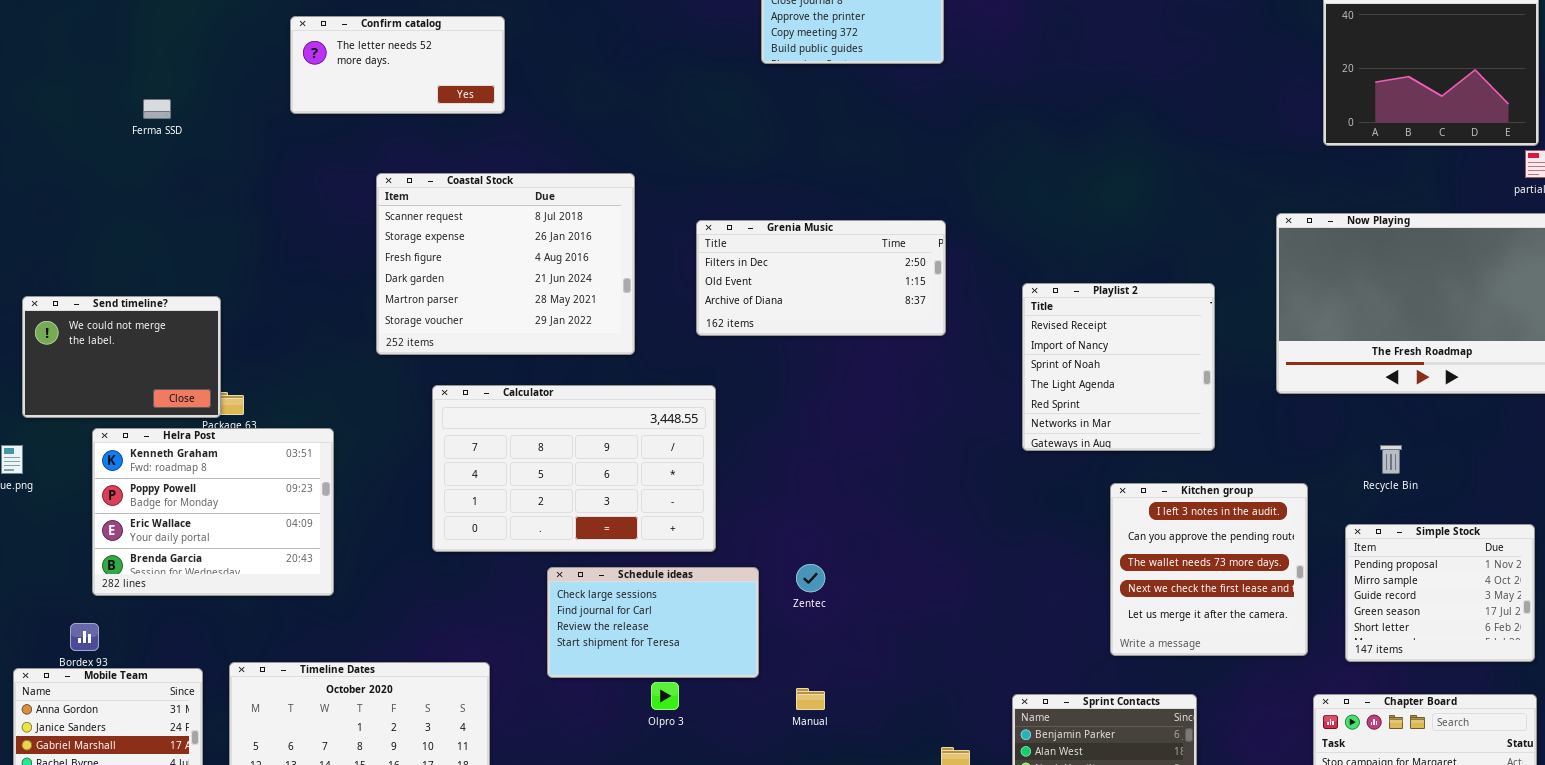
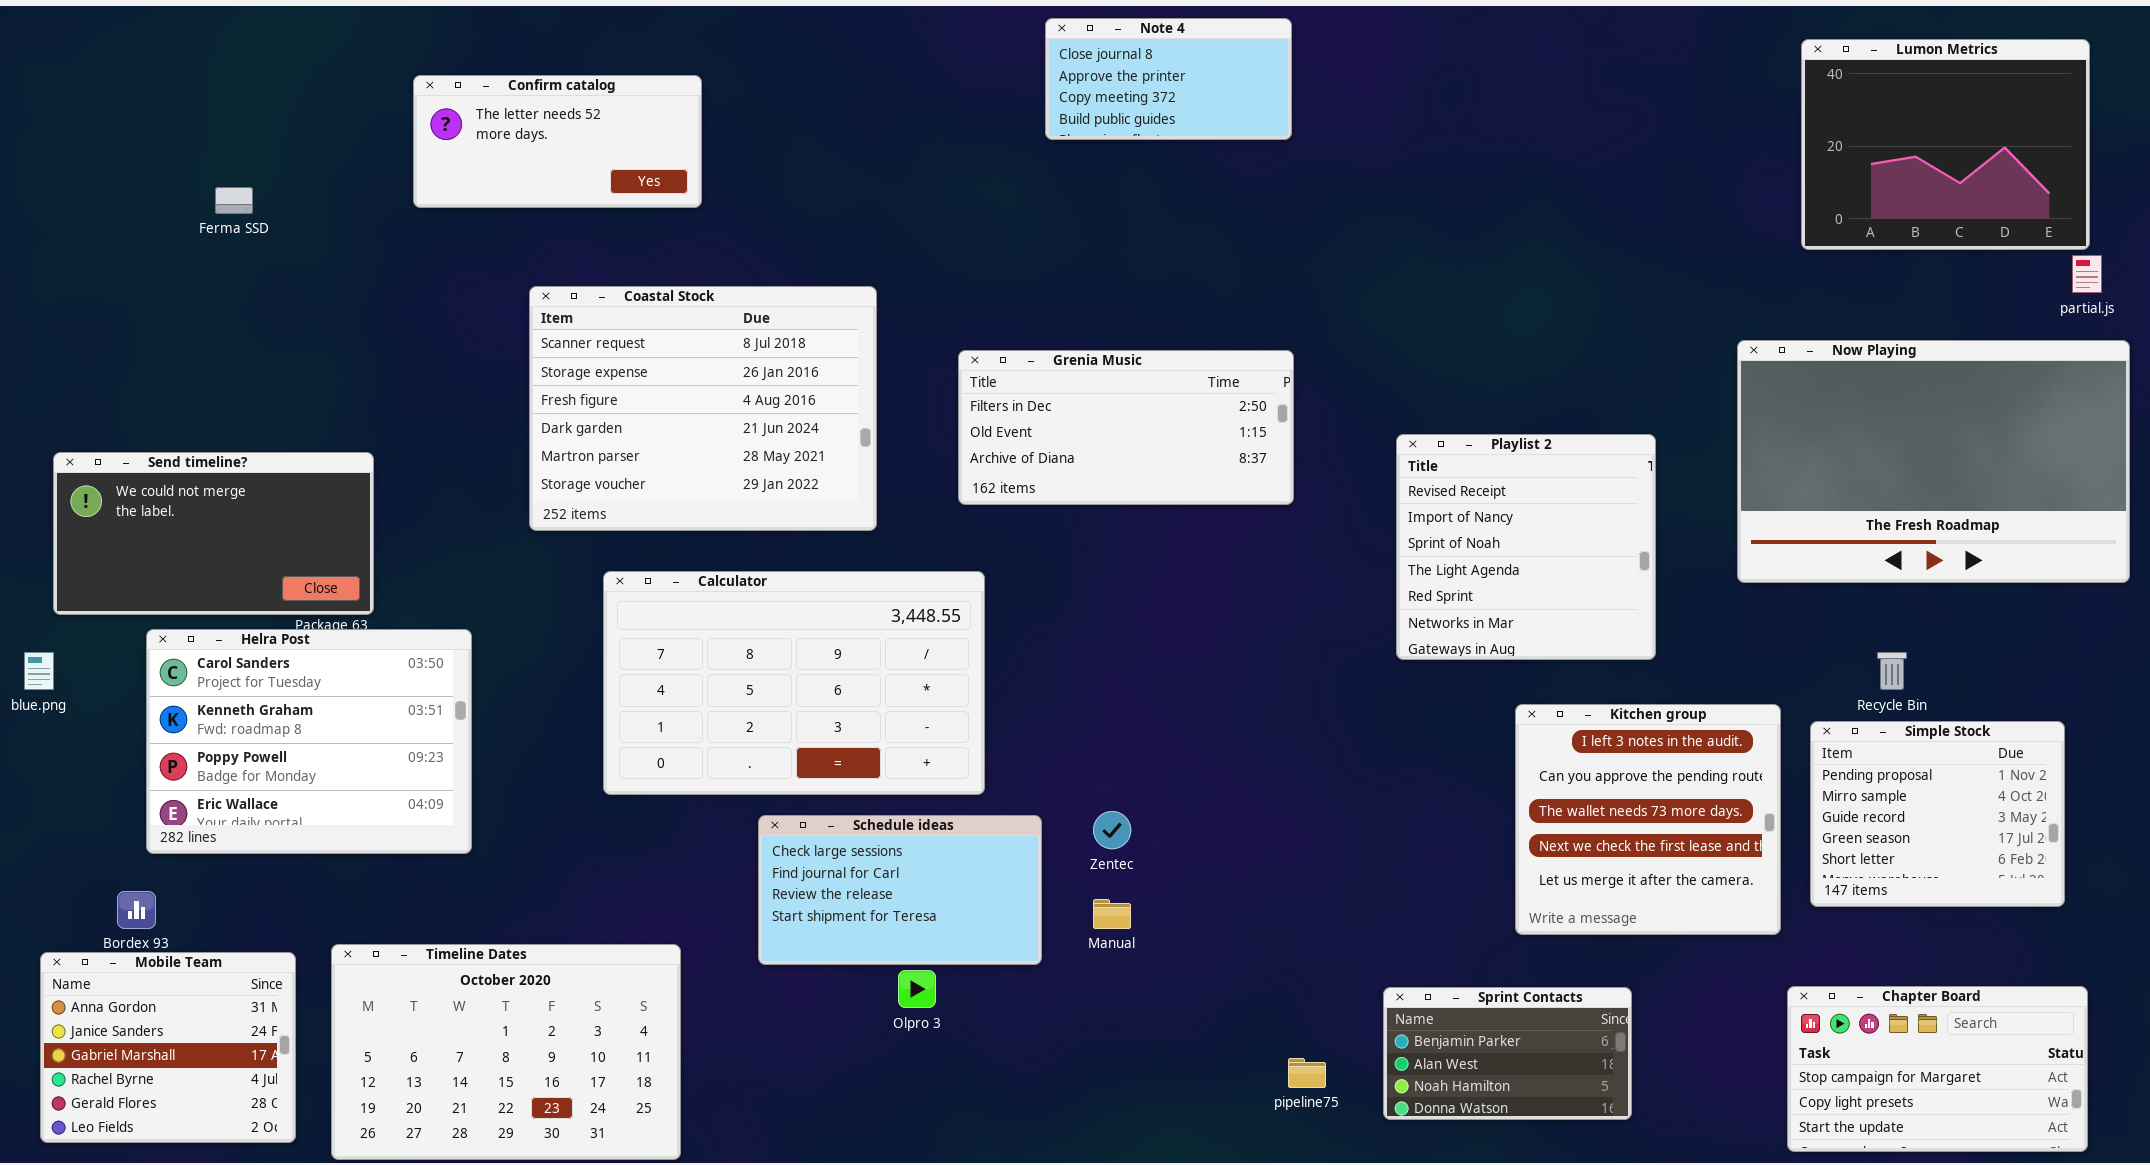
Send timeline?: [22,296,221,418] -> [53,452,374,615], resized
Helra Post: [92,428,334,596] -> [146,629,472,854], scrolled up 1 row
Simple Stock: [1345,524,1535,662] -> [1810,721,2065,907], moved
Manual: [796,688,825,710] -> [1093,899,1131,929], moved

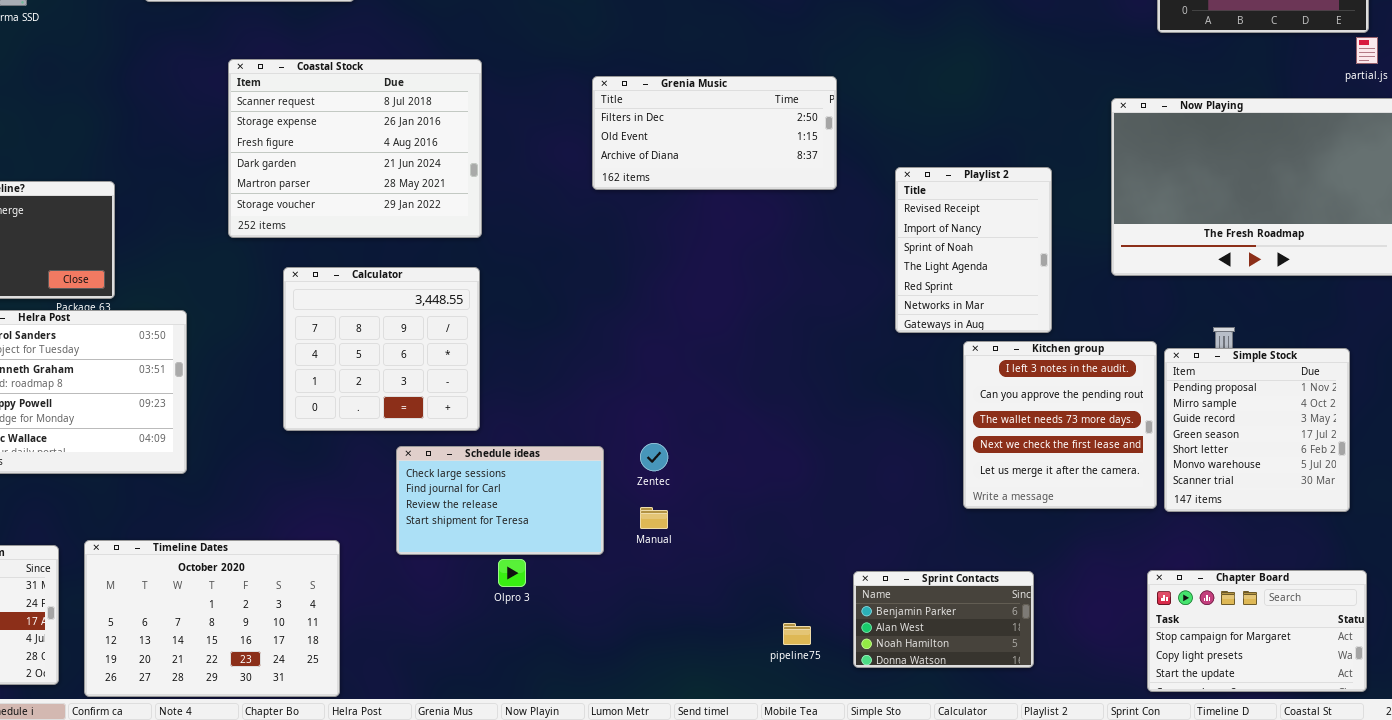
Grenia Music: [958,350,1294,505] -> [592,76,837,190], moved
Playlist 2: [1396,434,1656,660] -> [895,167,1052,333], resized
Calculator: [603,571,985,795] -> [283,267,480,431], resized
Kitchen group: [1515,704,1781,935] -> [963,341,1157,509], moved
Simple Stock: [1810,721,2065,907] -> [1164,348,1350,512], resized

